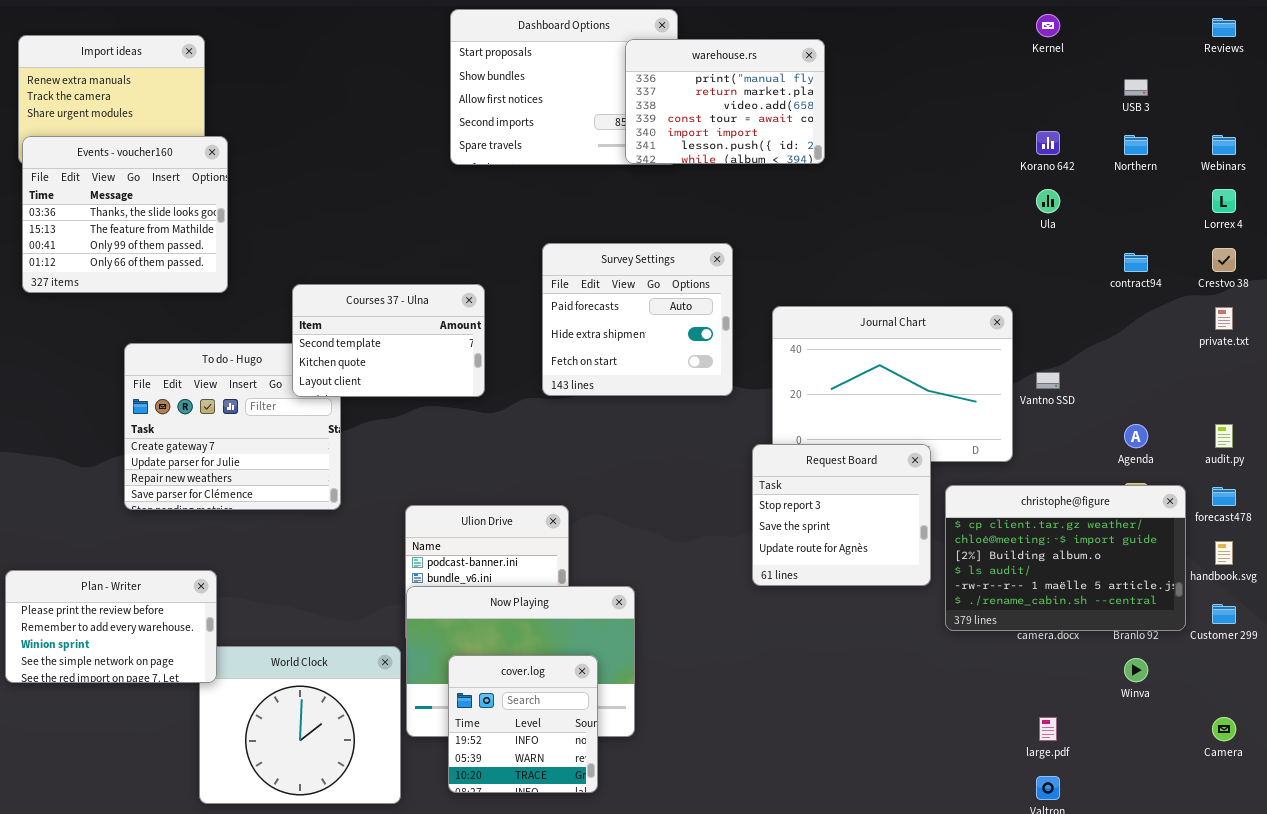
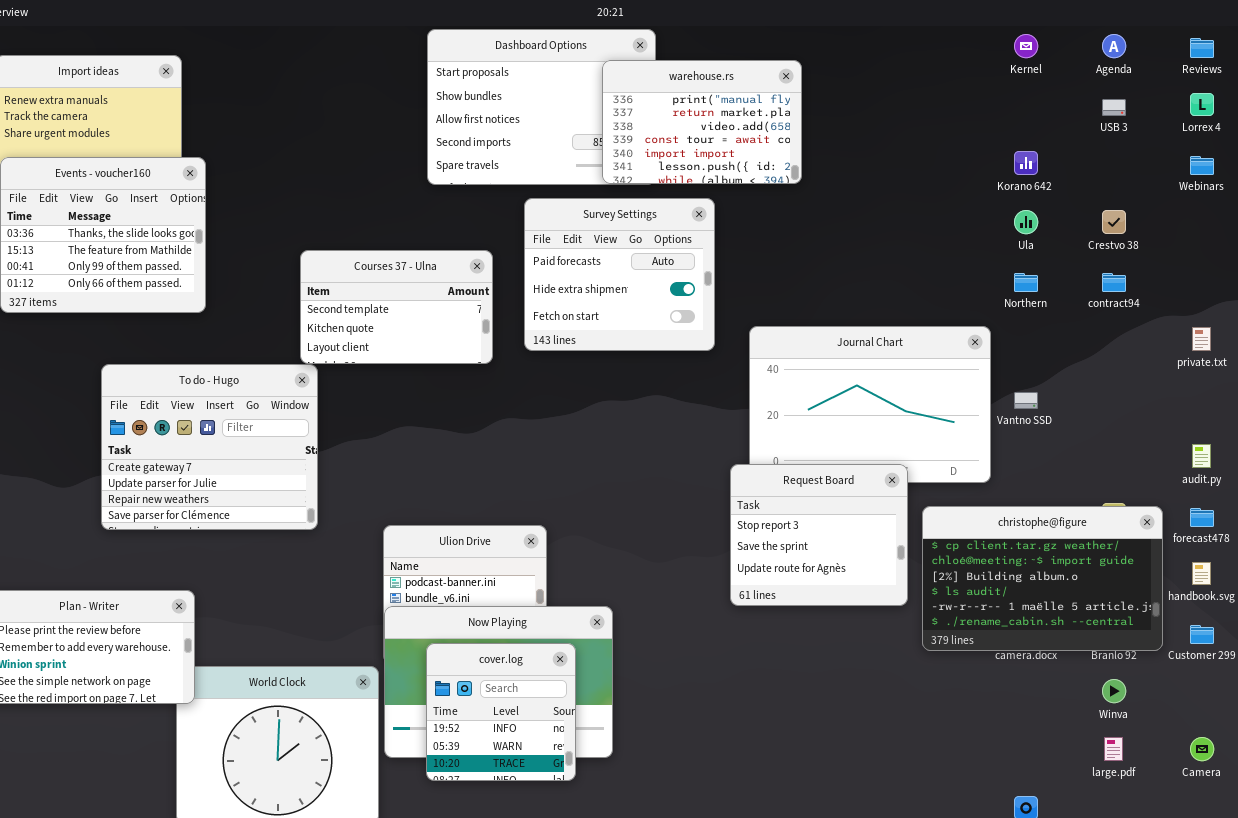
Northern: [1124,135,1148,155] -> [1014,273,1038,292], moved
Lorrex 4: [1212,189,1236,213] -> [1190,93,1214,116], moved
Survey Settings: [542,243,733,396] -> [524,198,715,351], moved
Crestvo 38: [1212,248,1236,272] -> [1102,210,1126,234], moved
Courses 37 - Ulna: [292,284,485,397] -> [300,250,493,364], moved
Agenda: [1124,424,1148,448] -> [1102,34,1126,58], moved
cover.log: [448,655,598,793] -> [426,643,576,781], moved
large.pdf: [1039,717,1057,741] -> [1104,737,1123,761], moved

